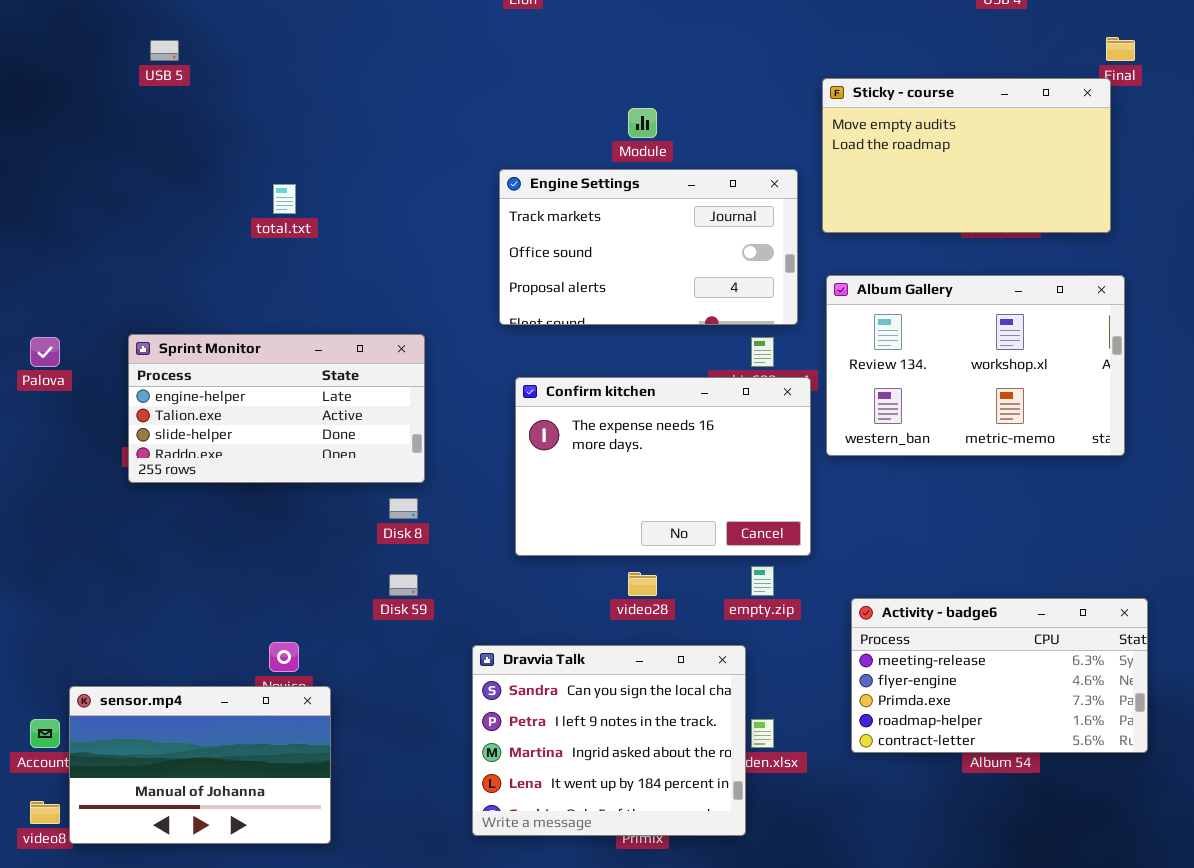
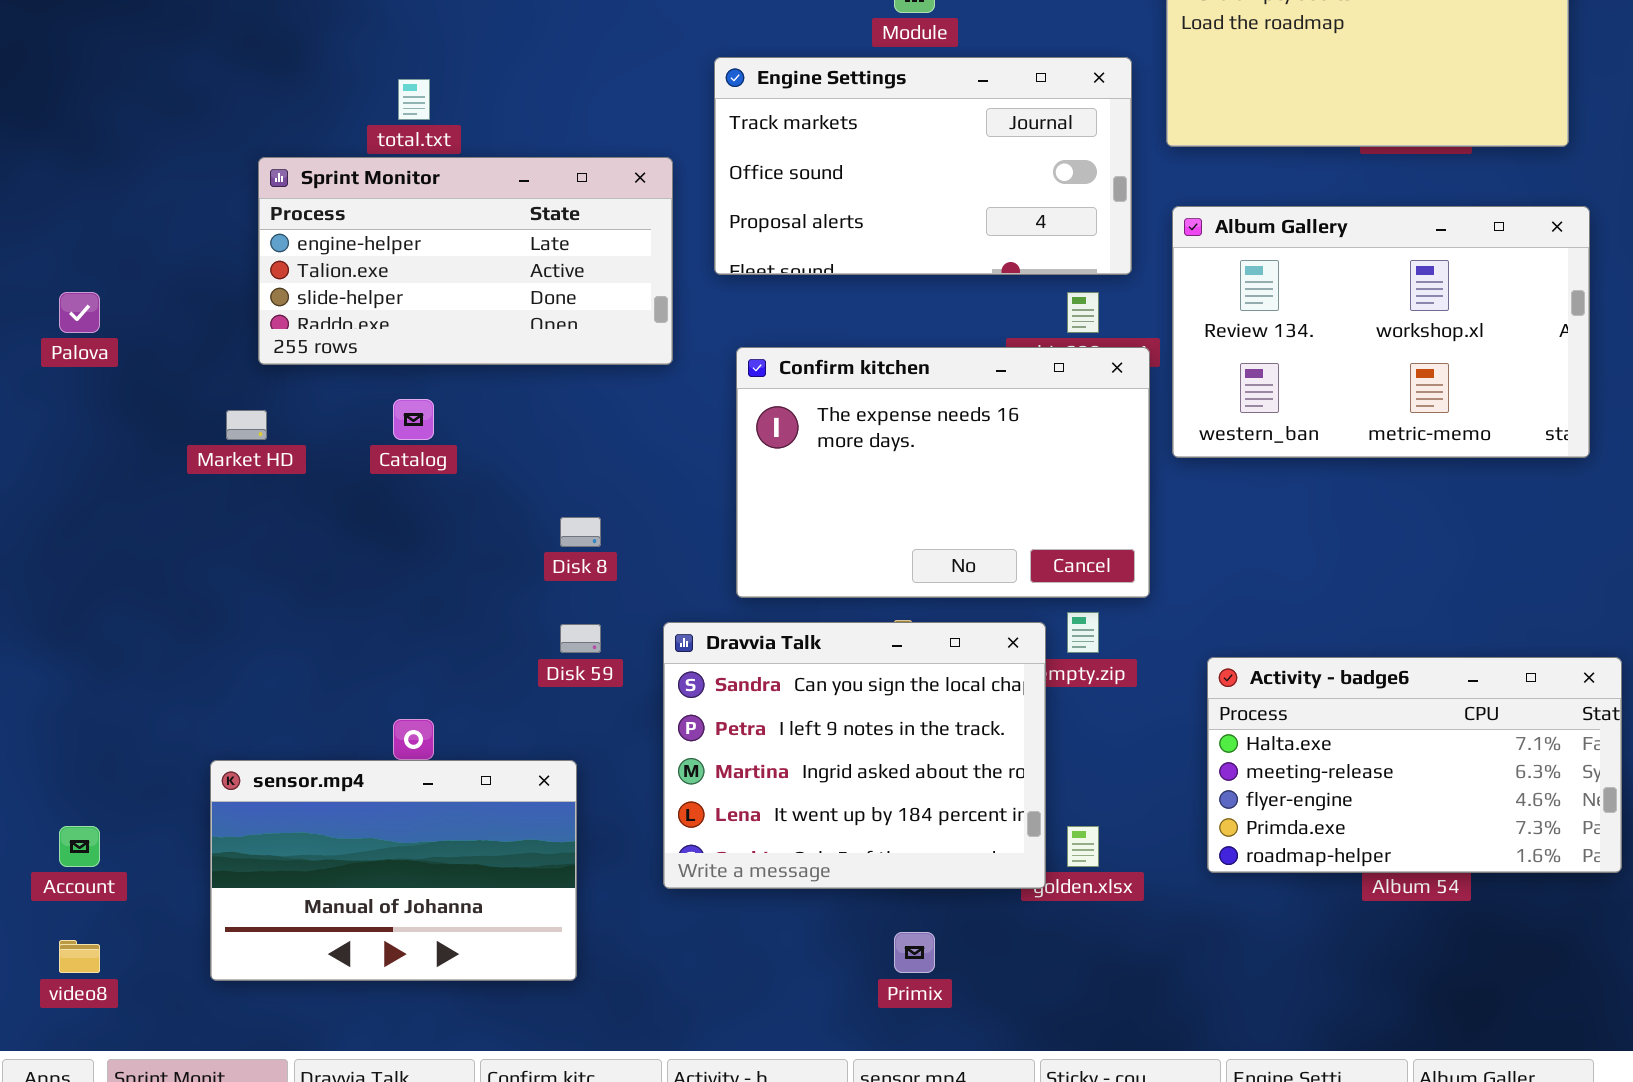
Sprint Monitor: [128,334,425,483] -> [258,157,673,365], moved
Activity - badge6: [851,598,1148,753] -> [1207,657,1622,873], scrolled up 1 row
Dravvia Talk: [472,645,746,836] -> [663,622,1046,889], moved
sensor.mp4: [69,686,331,844] -> [210,760,577,981], moved

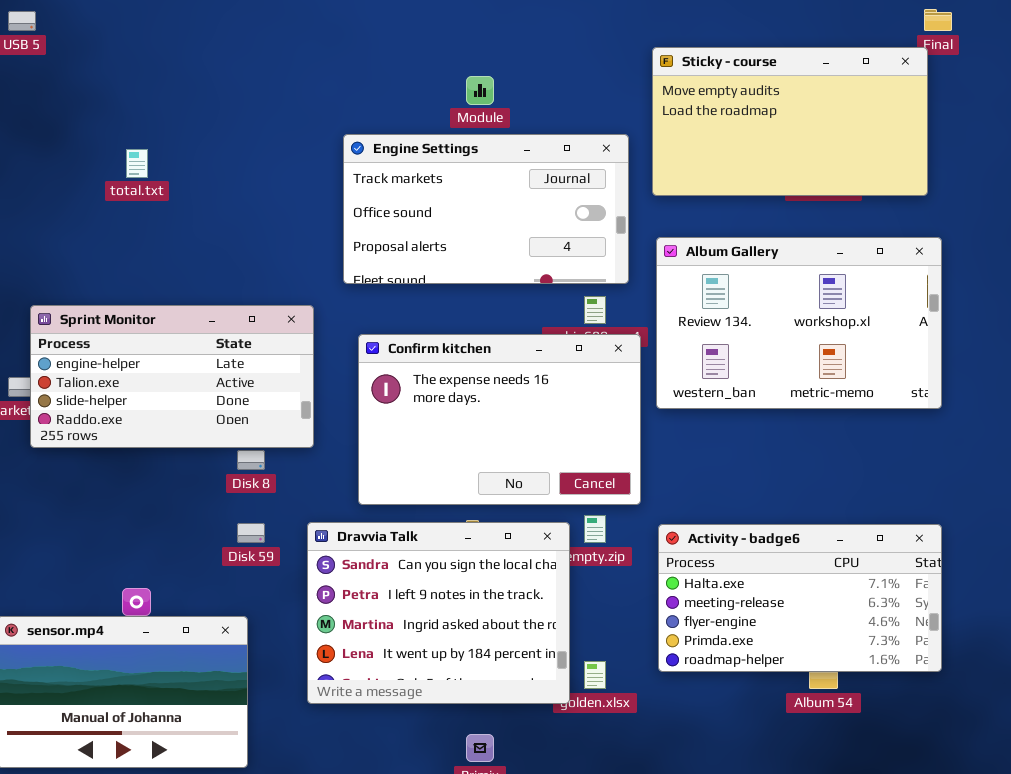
Sprint Monitor: [258,157,673,365] -> [30,305,314,448], moved
Activity - badge6: [1207,657,1622,873] -> [658,524,942,672], moved

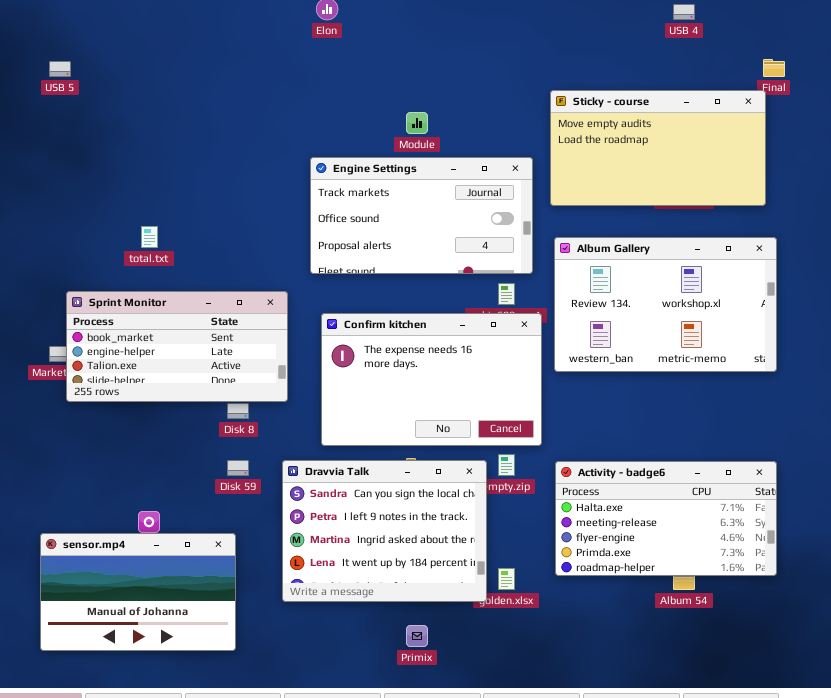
total.txt: [126,149,148,178] -> [141,226,158,248], moved
Sprint Monitor: [30,305,314,448] -> [66,291,288,402], scrolled up 1 row

